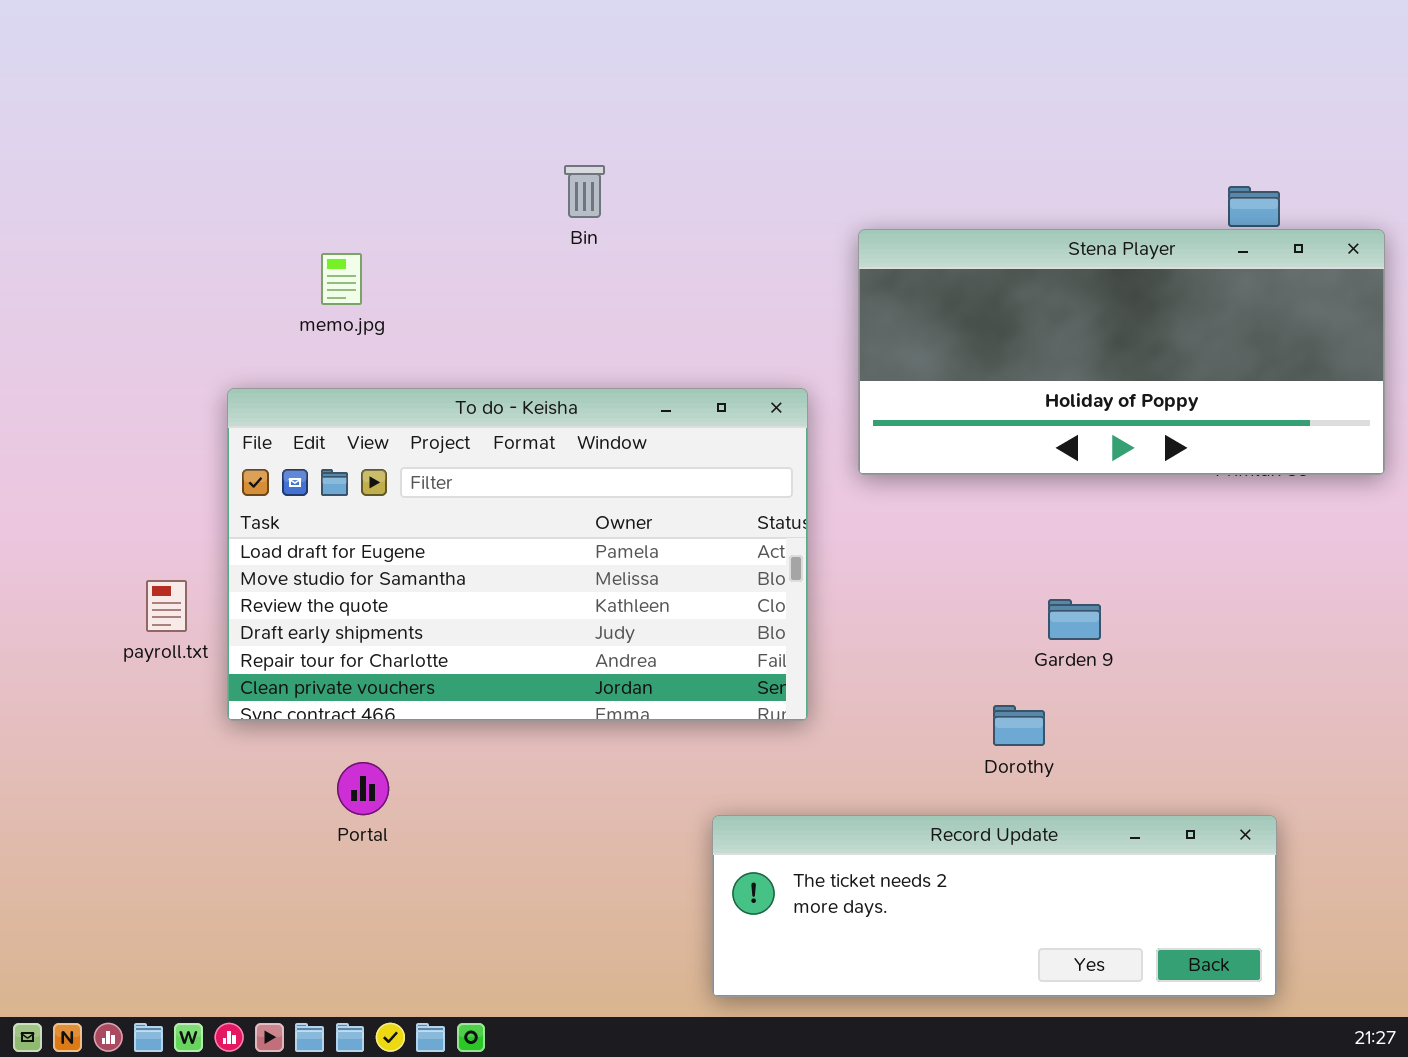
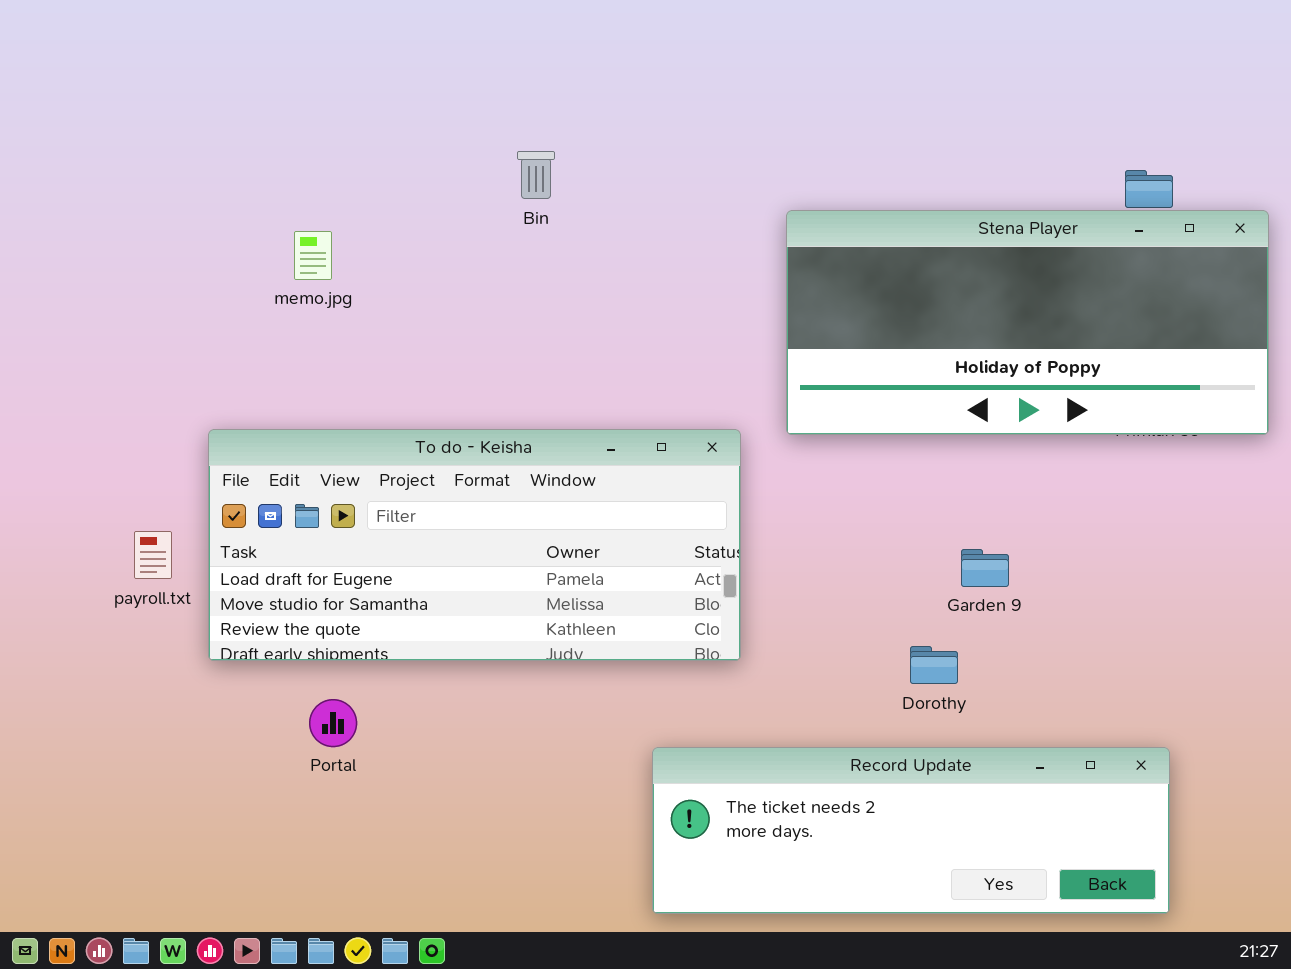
To do - Keisha: [227,388,808,721] -> [208,429,741,661], resized

